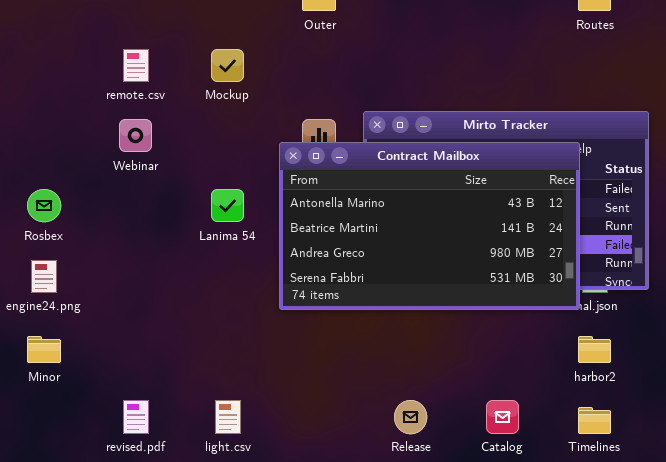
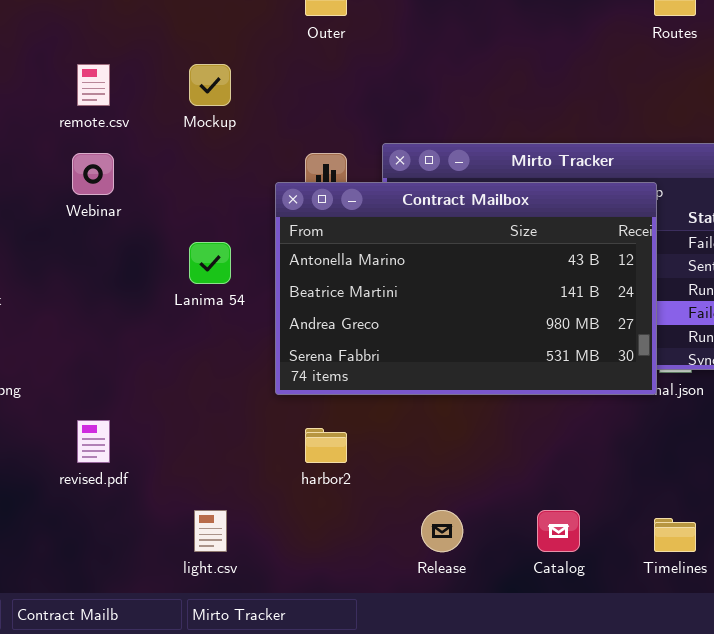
harbor2: [578,336,611,363] -> [305,428,347,463], moved
revised.pdf: [123,400,149,434] -> [77,420,110,463], moved

